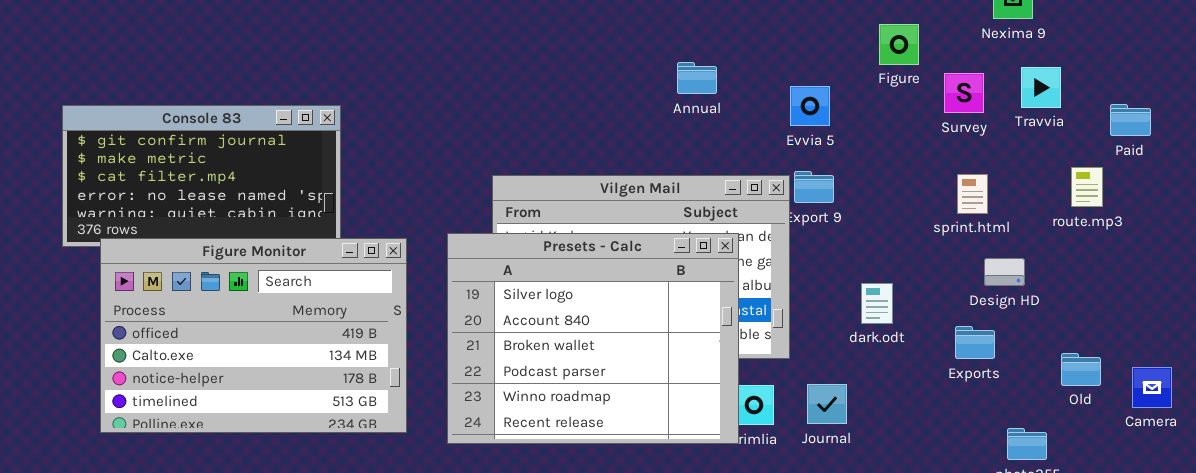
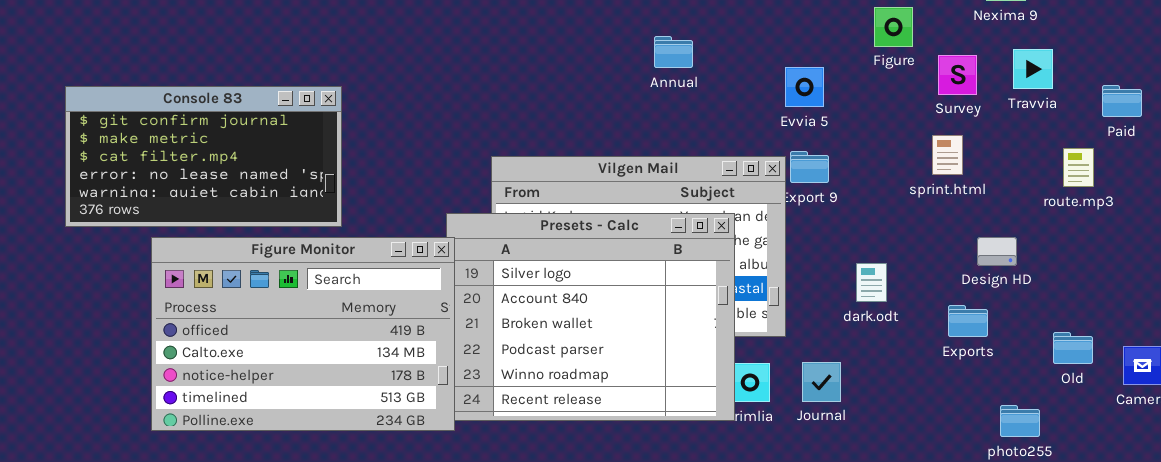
Annual: [677,62,717,94] -> [654,36,693,68], moved
sprint.html: [957,174,988,214] -> [932,135,963,175], moved
Figure Monitor: [100,238,407,433] -> [151,237,455,431], moved

